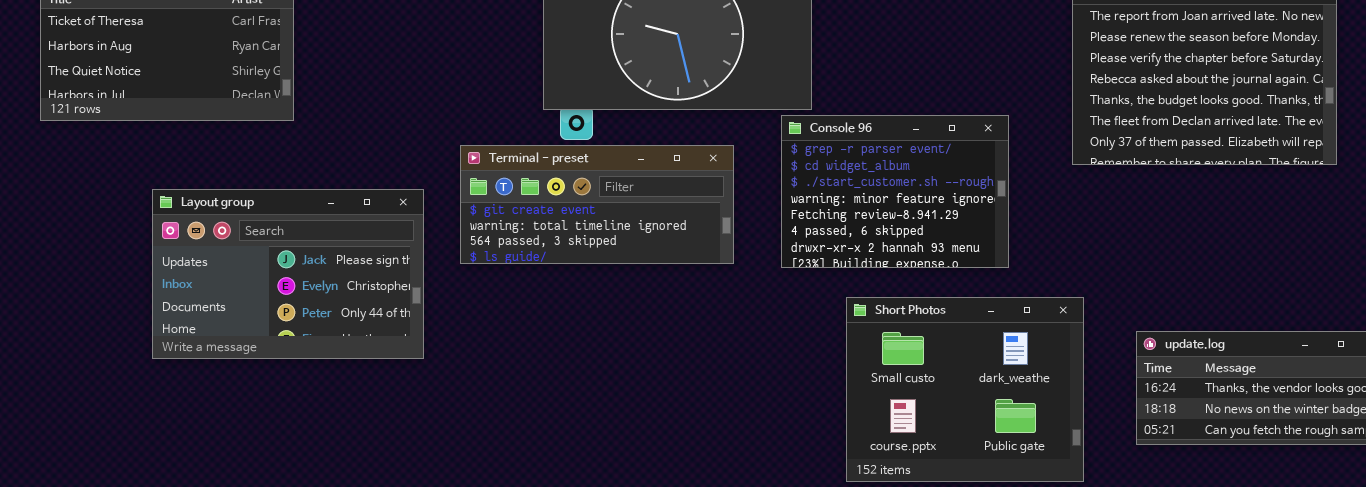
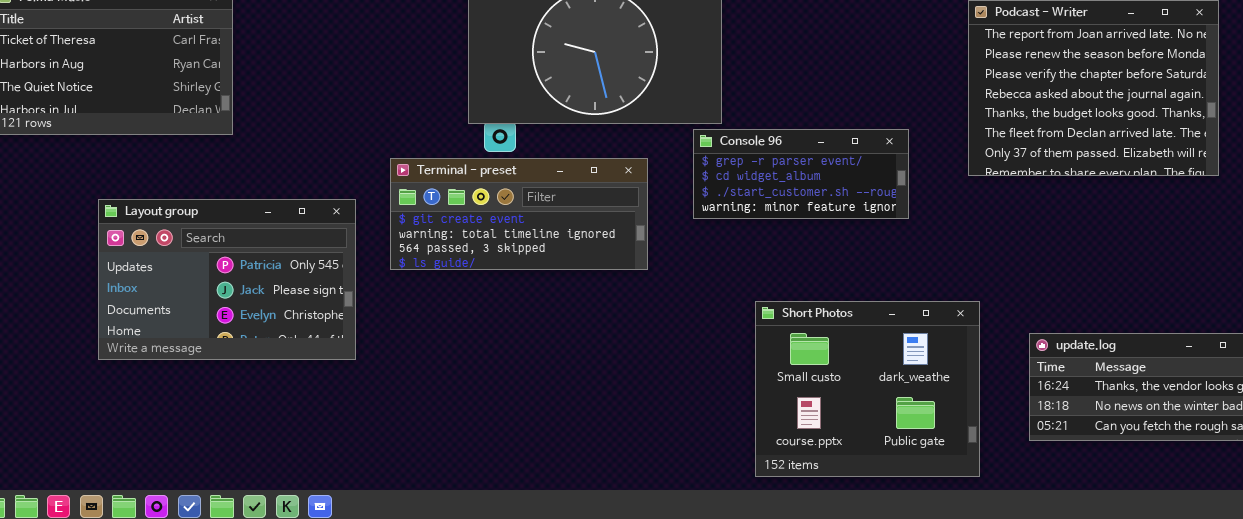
Console 96: [781,115,1009,268] -> [693,129,909,219], resized
Layout group: [152,189,424,359] -> [98,199,356,360], scrolled up 1 row

